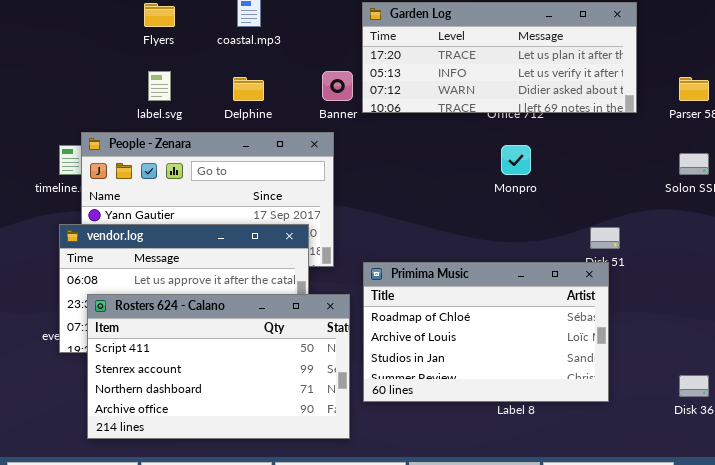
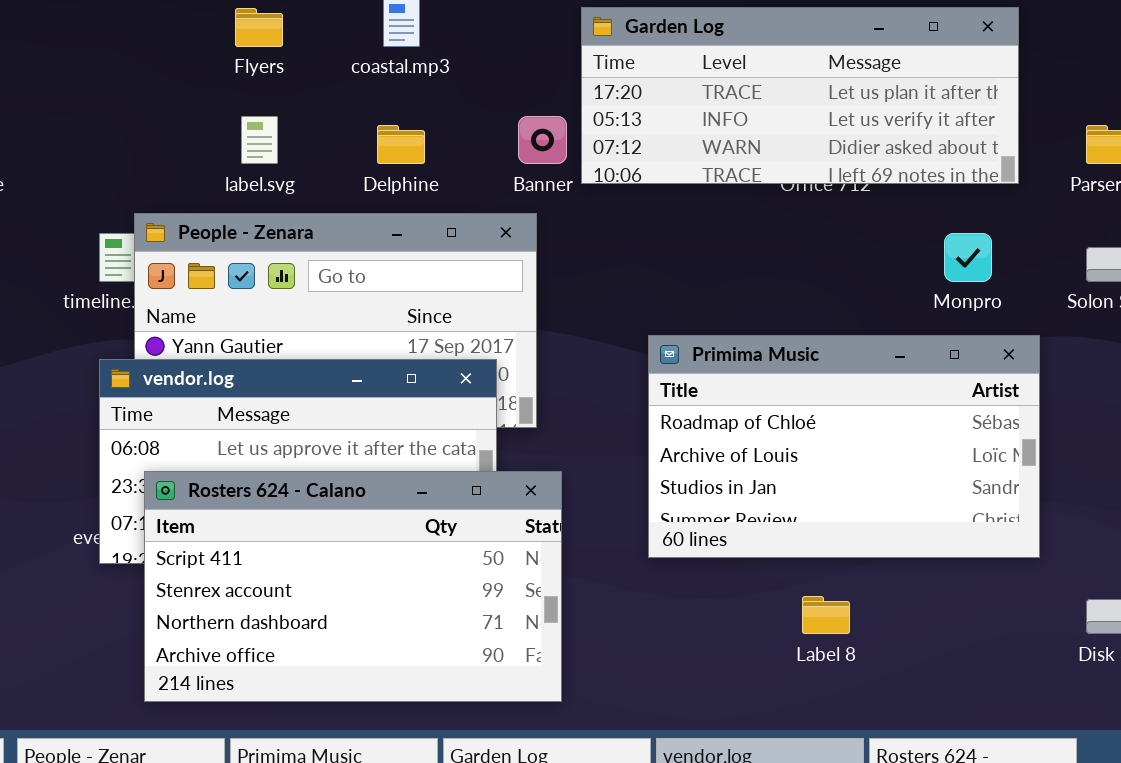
Monpro: [501,145,531,175] -> [944,233,992,282], moved
Primima Music: [363,262,609,402] -> [648,335,1040,558], moved

